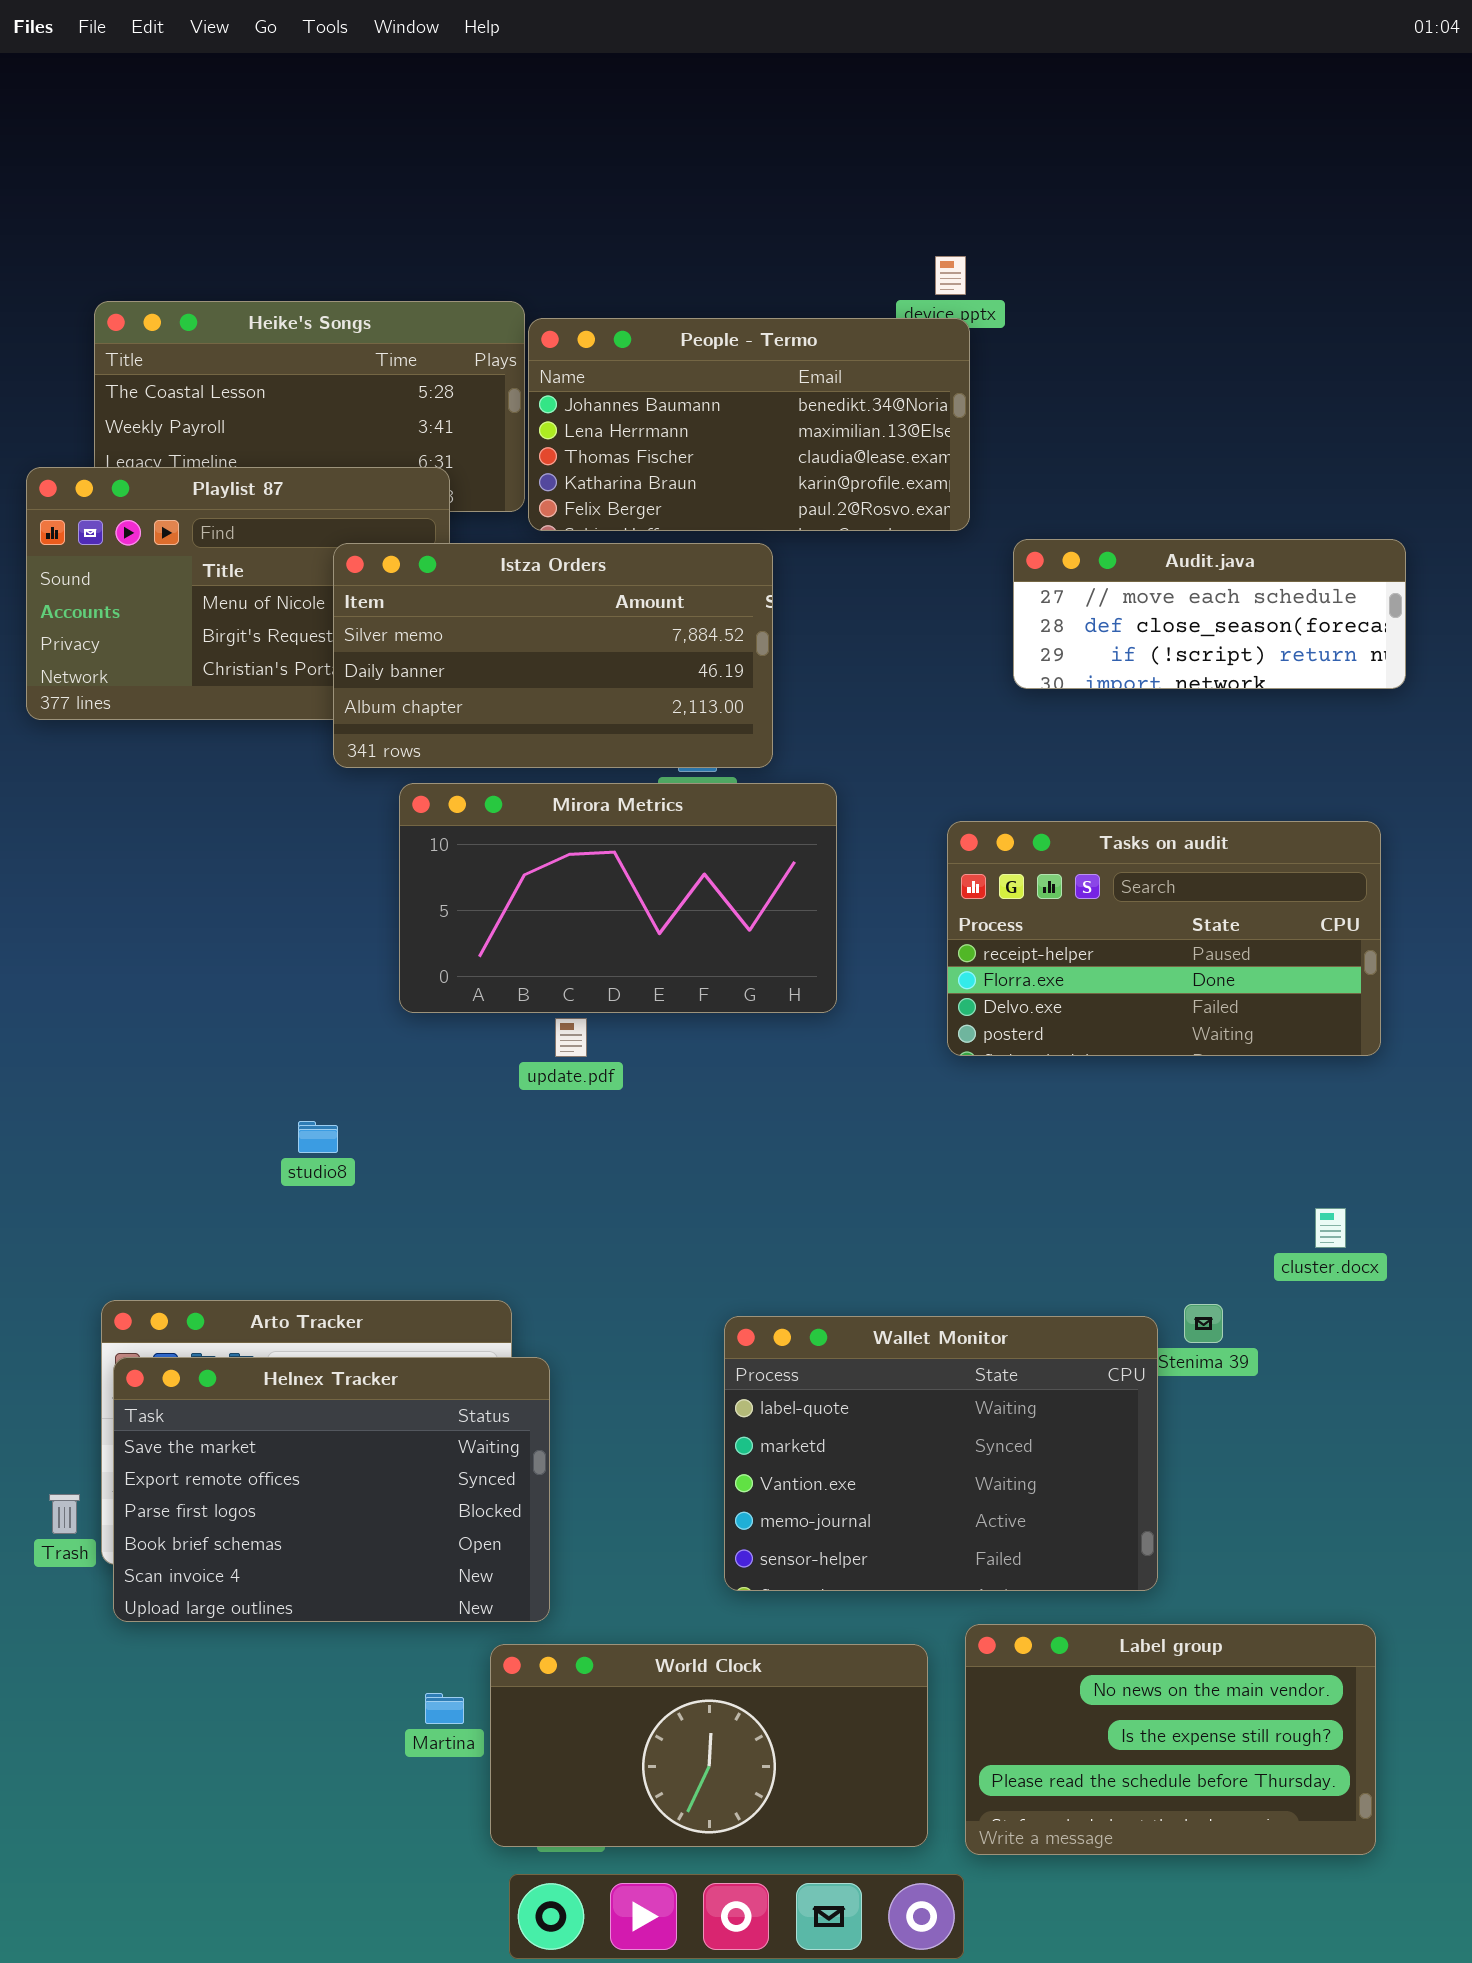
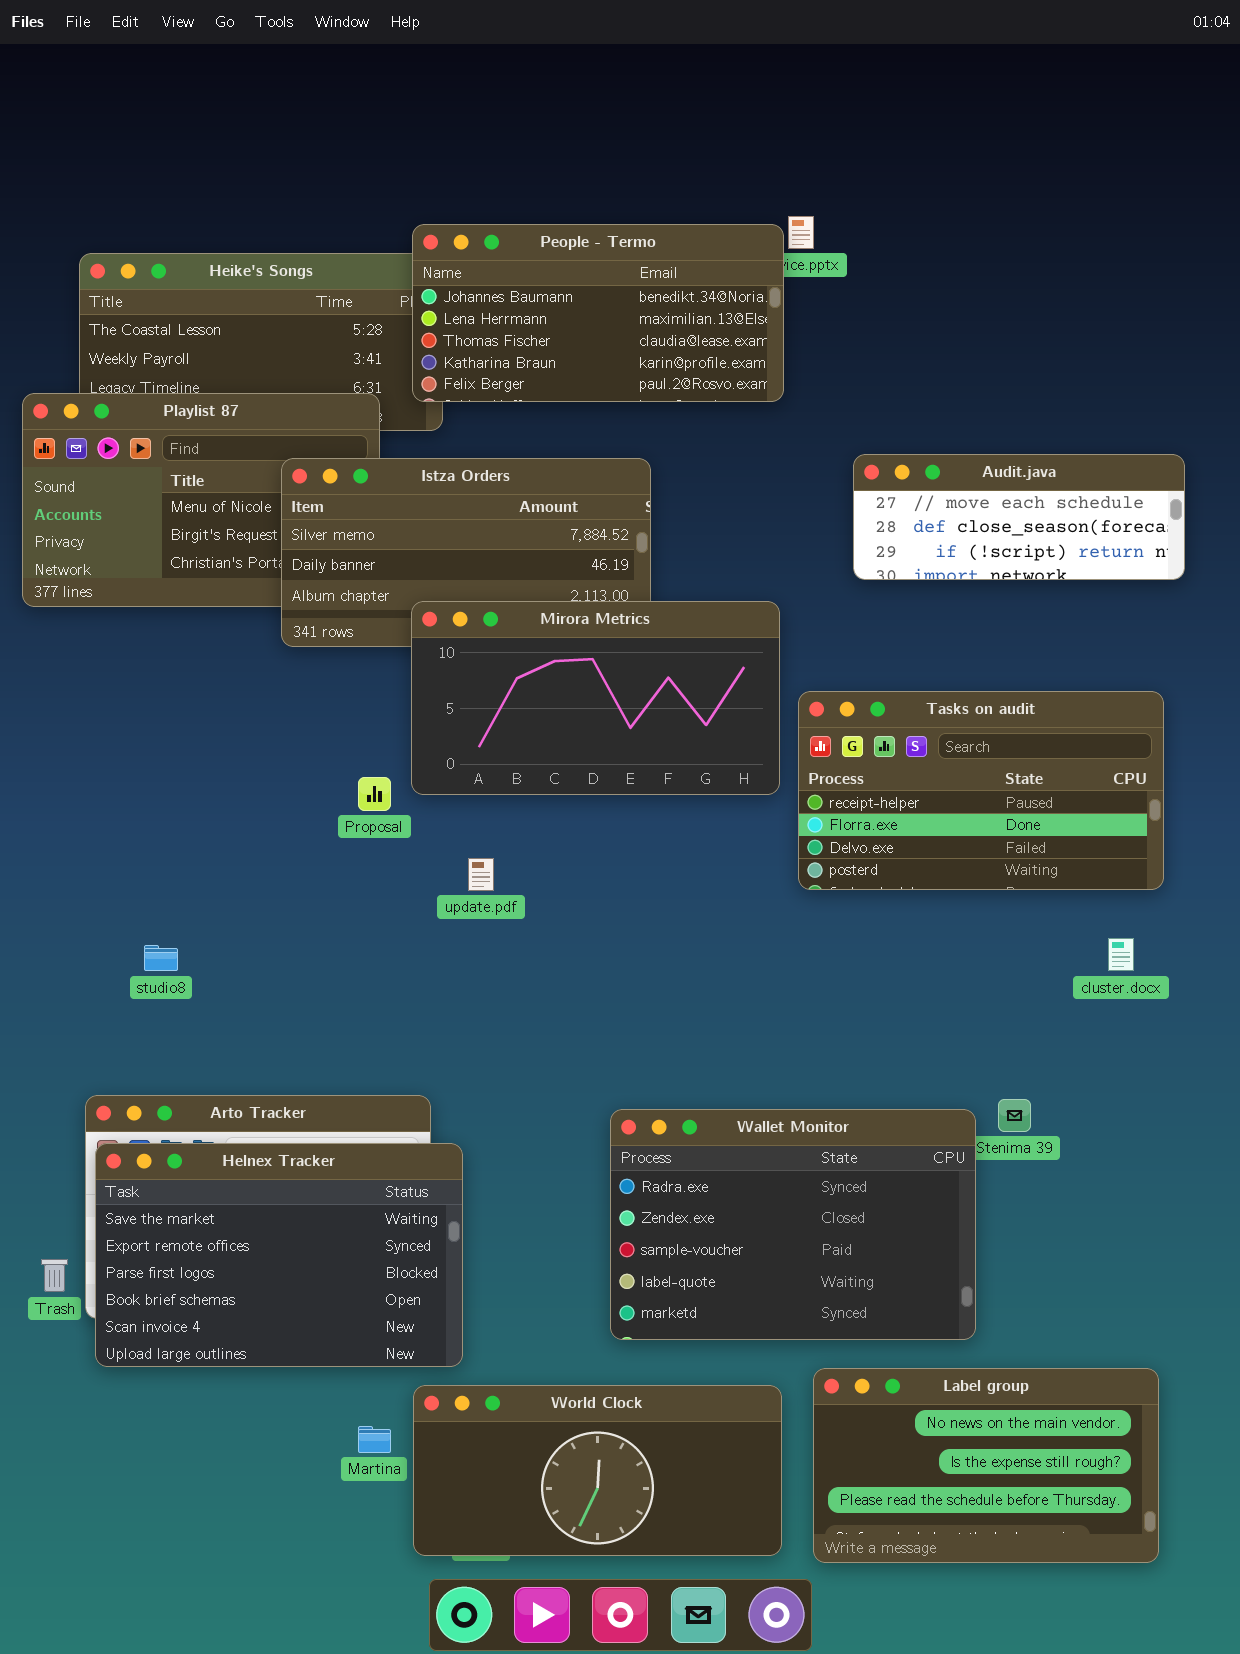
People - Termo: [528,318,970,531] -> [412,224,784,402], moved
Mirora Metrics: [399,783,837,1013] -> [411,601,780,795], moved
studio8: [298,1121,338,1153] -> [144,945,178,971], moved
cluster.docx: [1315,1208,1346,1248] -> [1108,938,1134,971], moved
Wallet Monitor: [724,1316,1158,1591] -> [610,1109,976,1340], scrolled up 3 rows

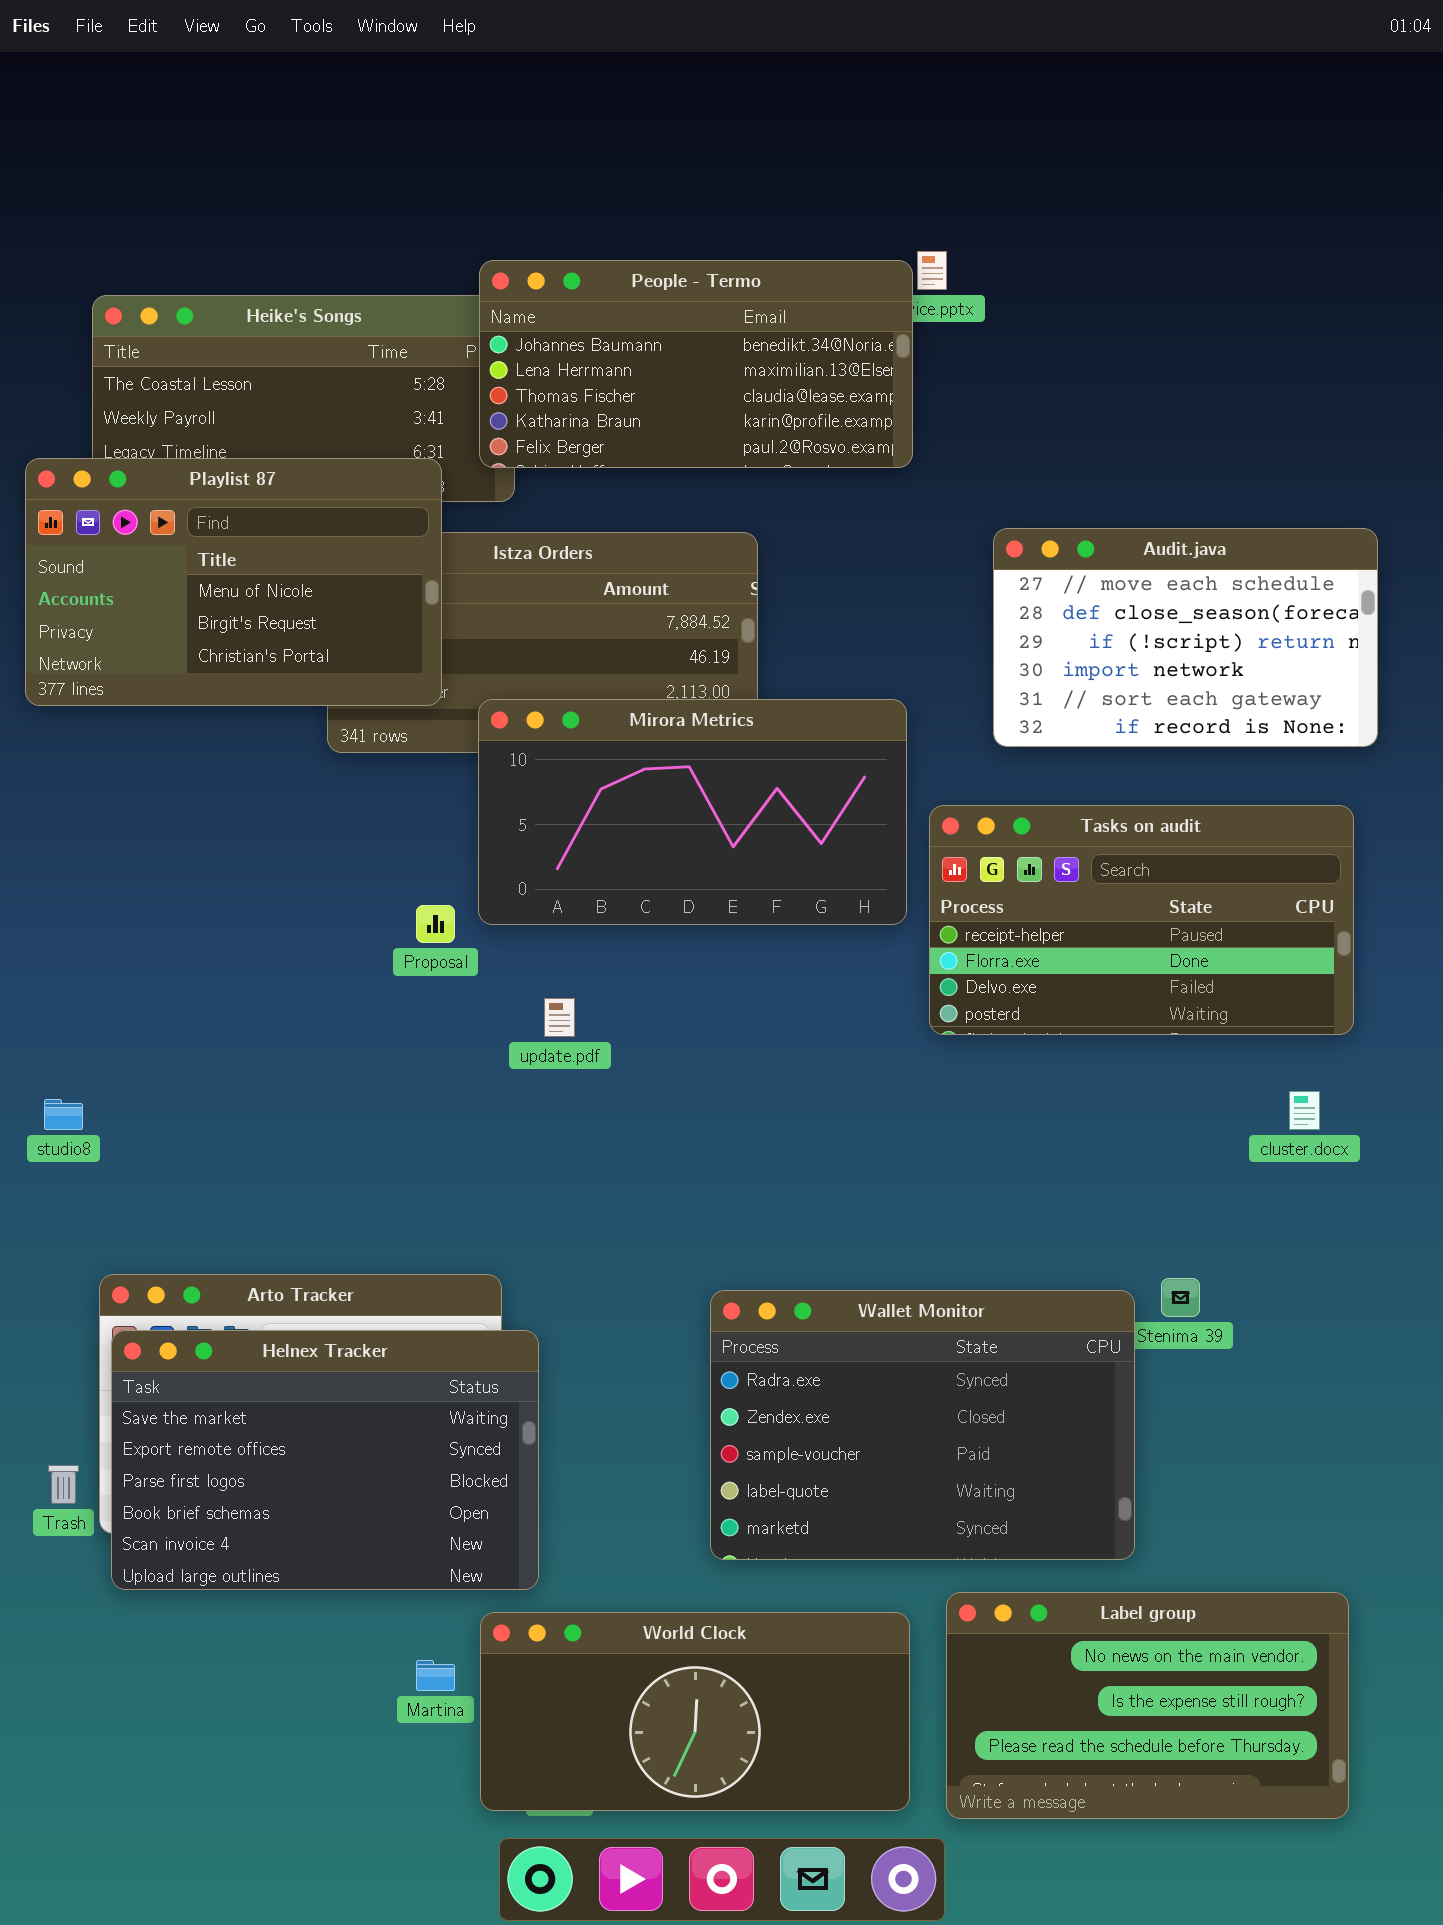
Playlist 87: [22,393,380,607] -> [25,458,442,706], raised
Audit.java: [853,454,1185,580] -> [993,528,1378,747], resized
studio8: [144,945,178,971] -> [44,1099,83,1130], moved

